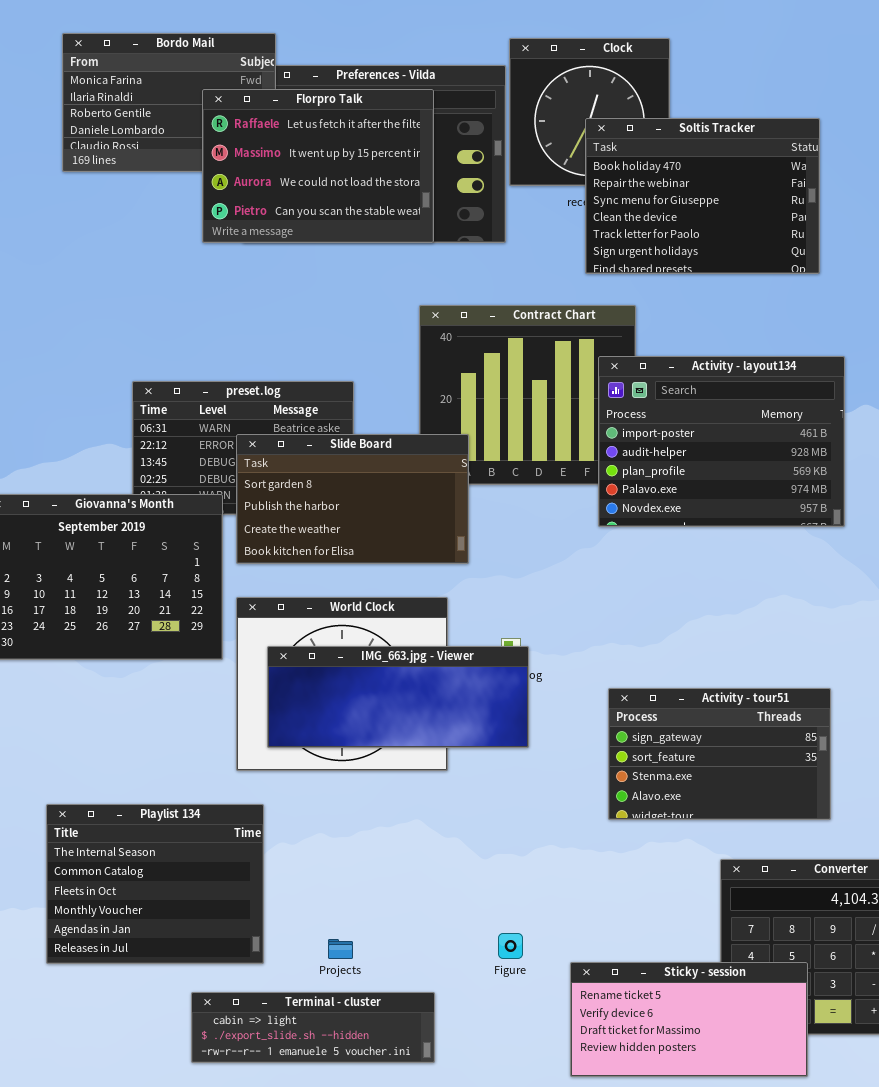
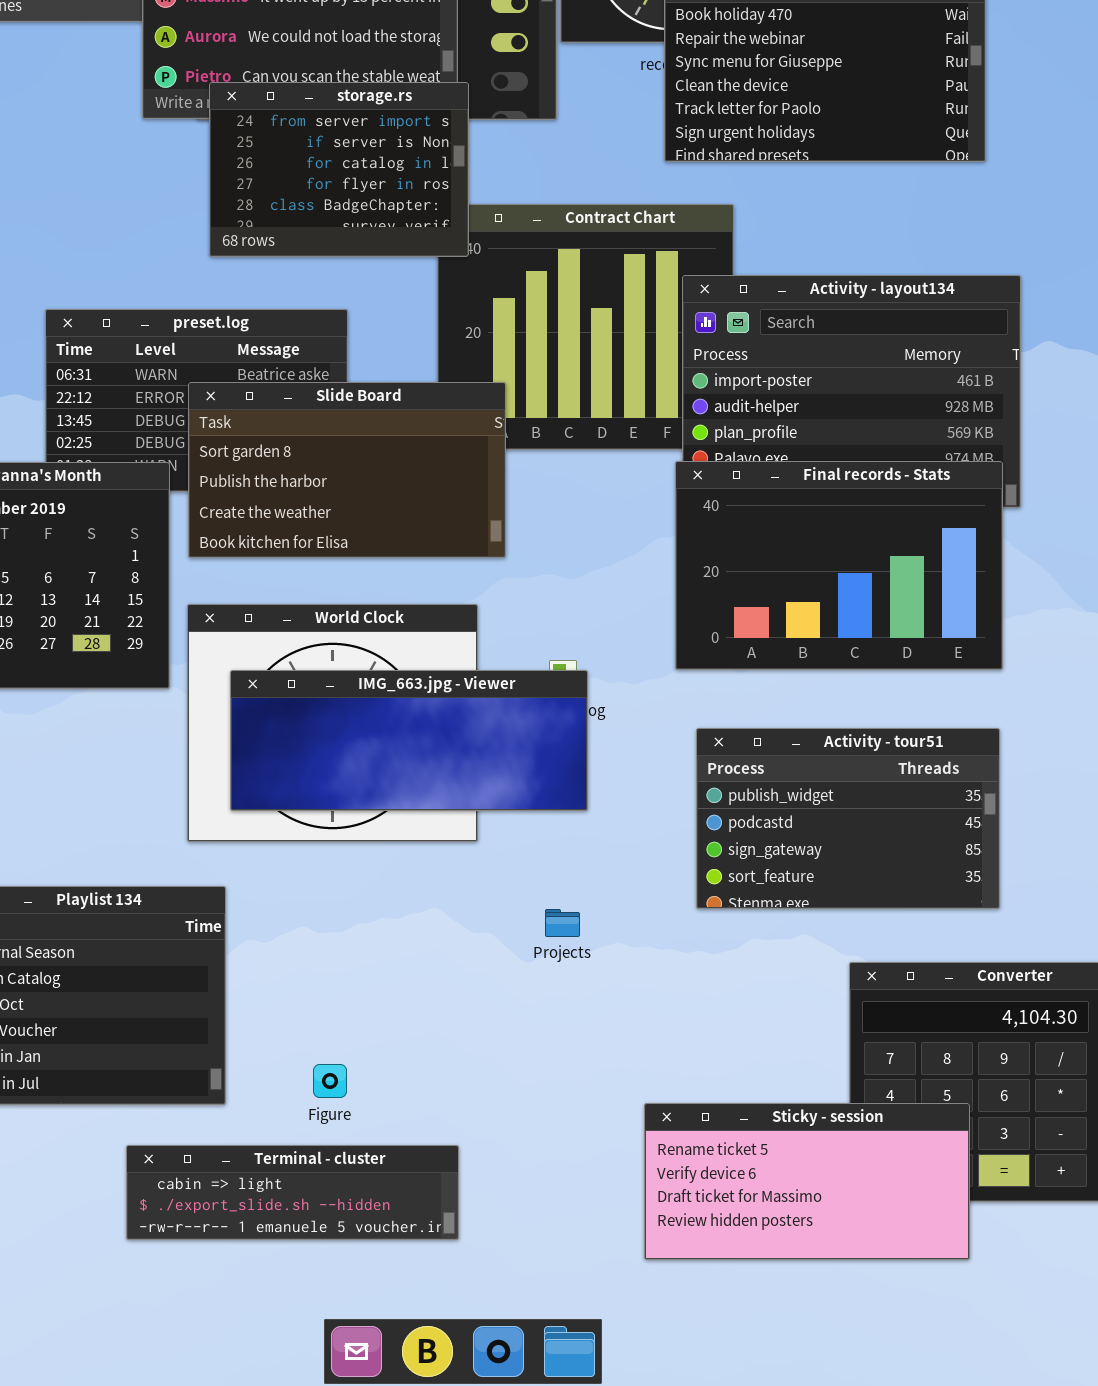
storage.rs: none -> [209,82,469,257], opened
Final records - Stats: none -> [675,461,1003,670], opened
Activity - tour51: [608,688,831,820] -> [696,728,1000,909], scrolled up 2 rows
Figure: [498,933,523,959] -> [313,1064,347,1098], moved
Projects: [328,939,353,959] -> [545,909,580,937], moved

